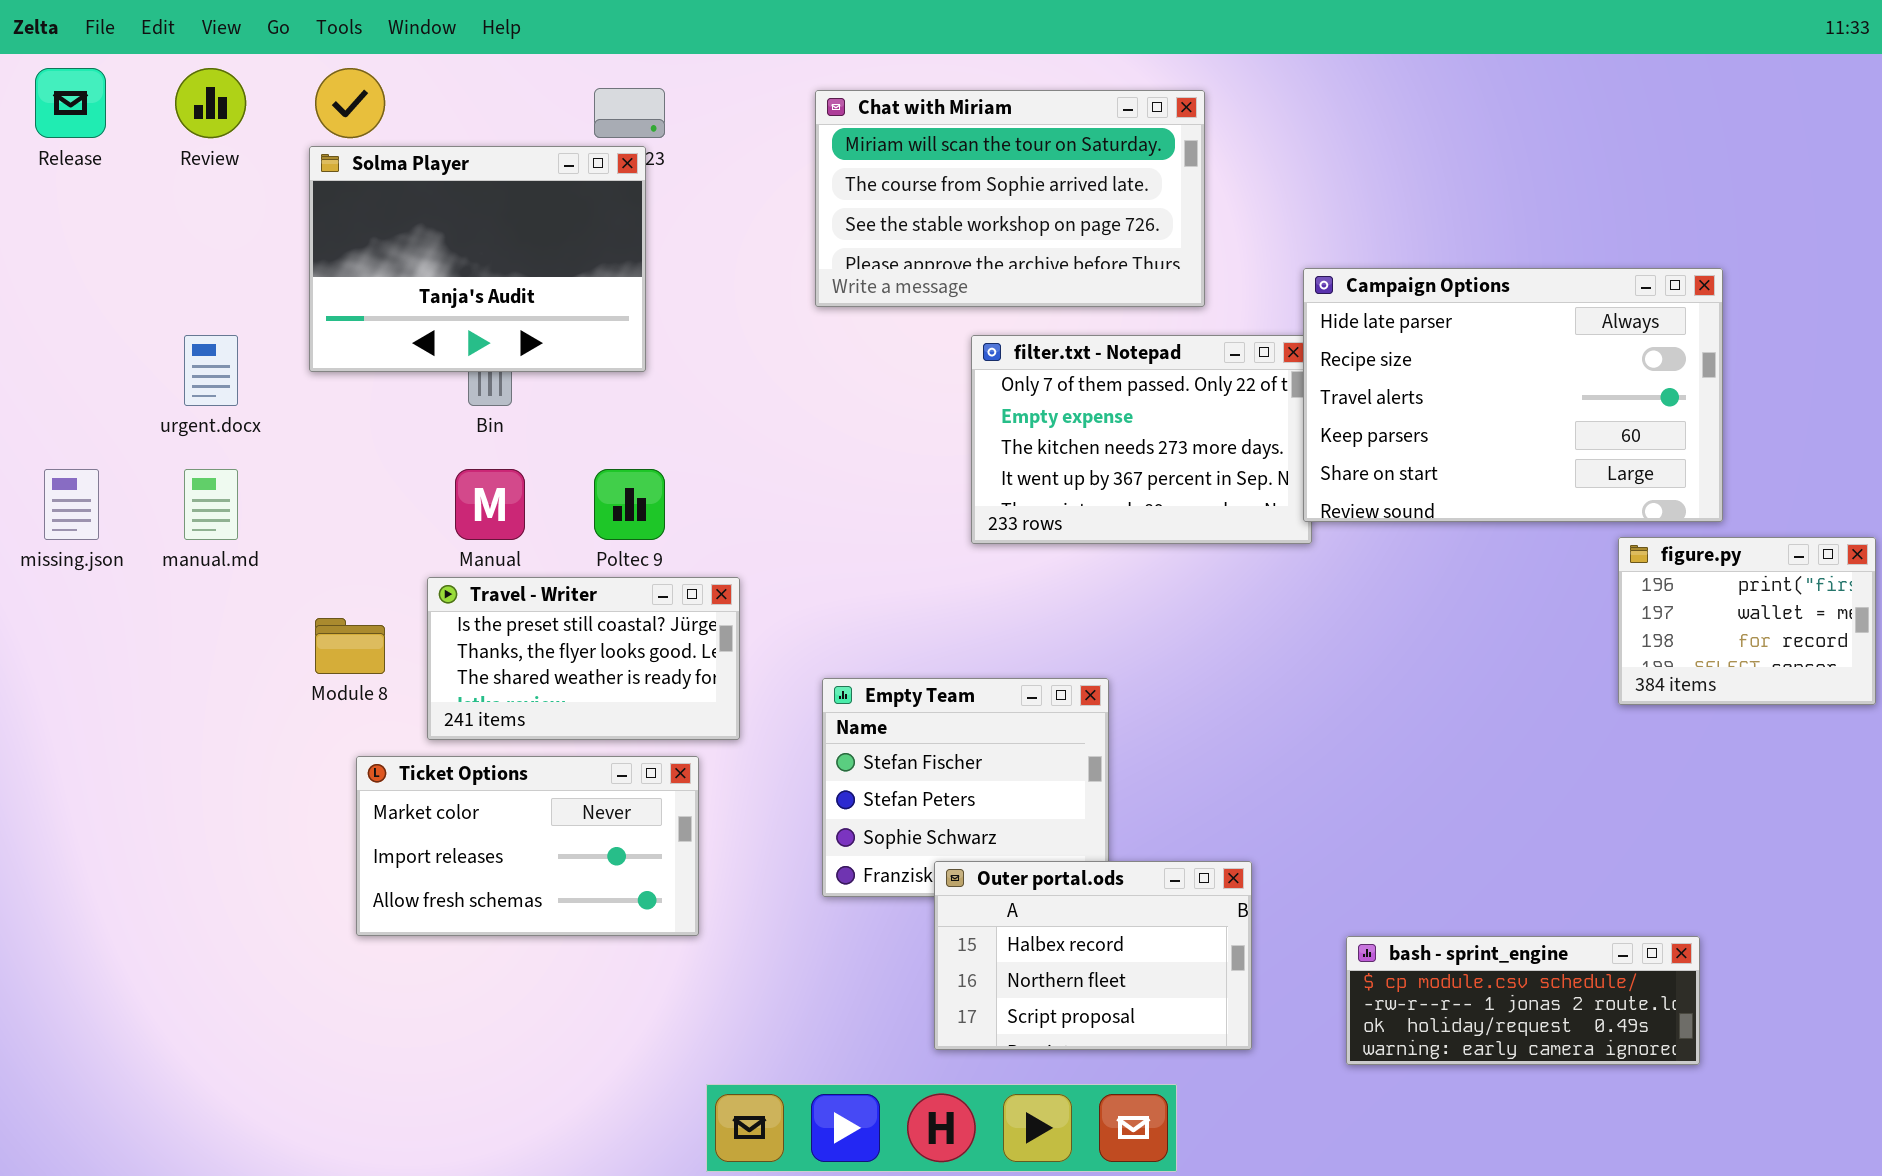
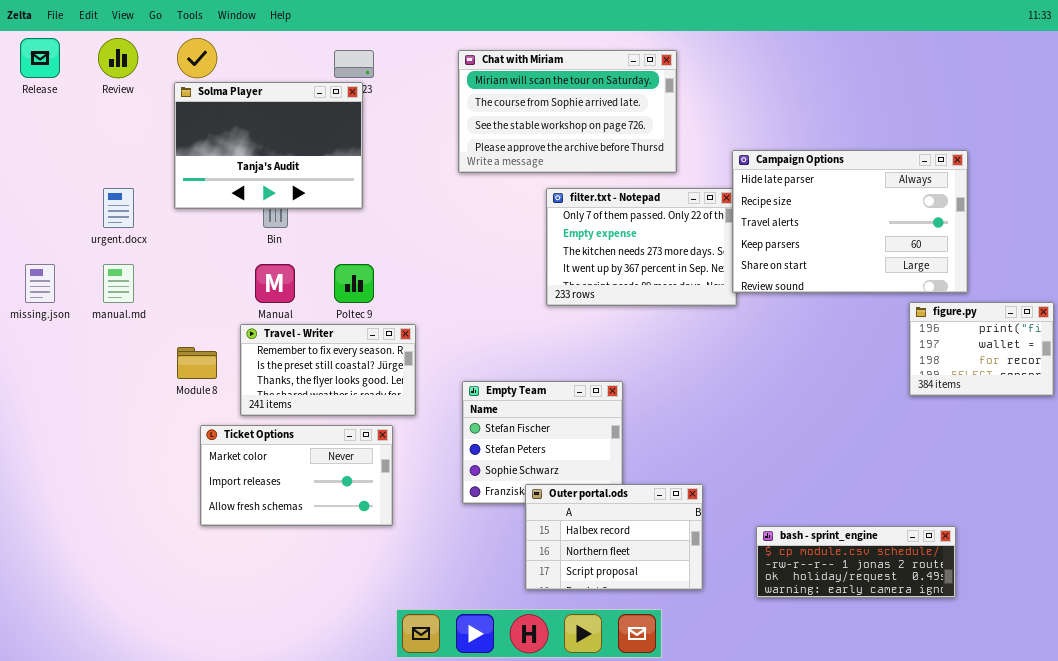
Travel - Writer: [427,577,740,740] -> [240,324,416,416], scrolled up 1 row

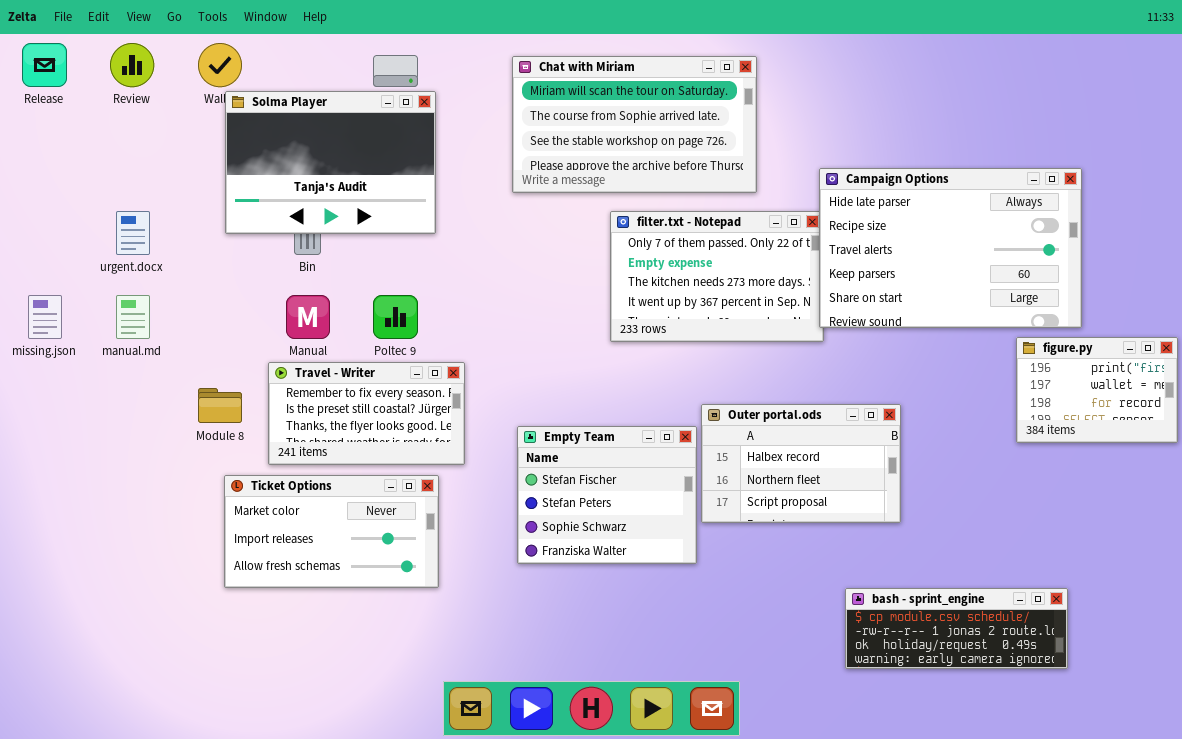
Solma Player: [174,82,363,209] -> [225,91,436,234], moved
Outer portal.ods: [525,484,703,590] -> [701,404,901,523], moved

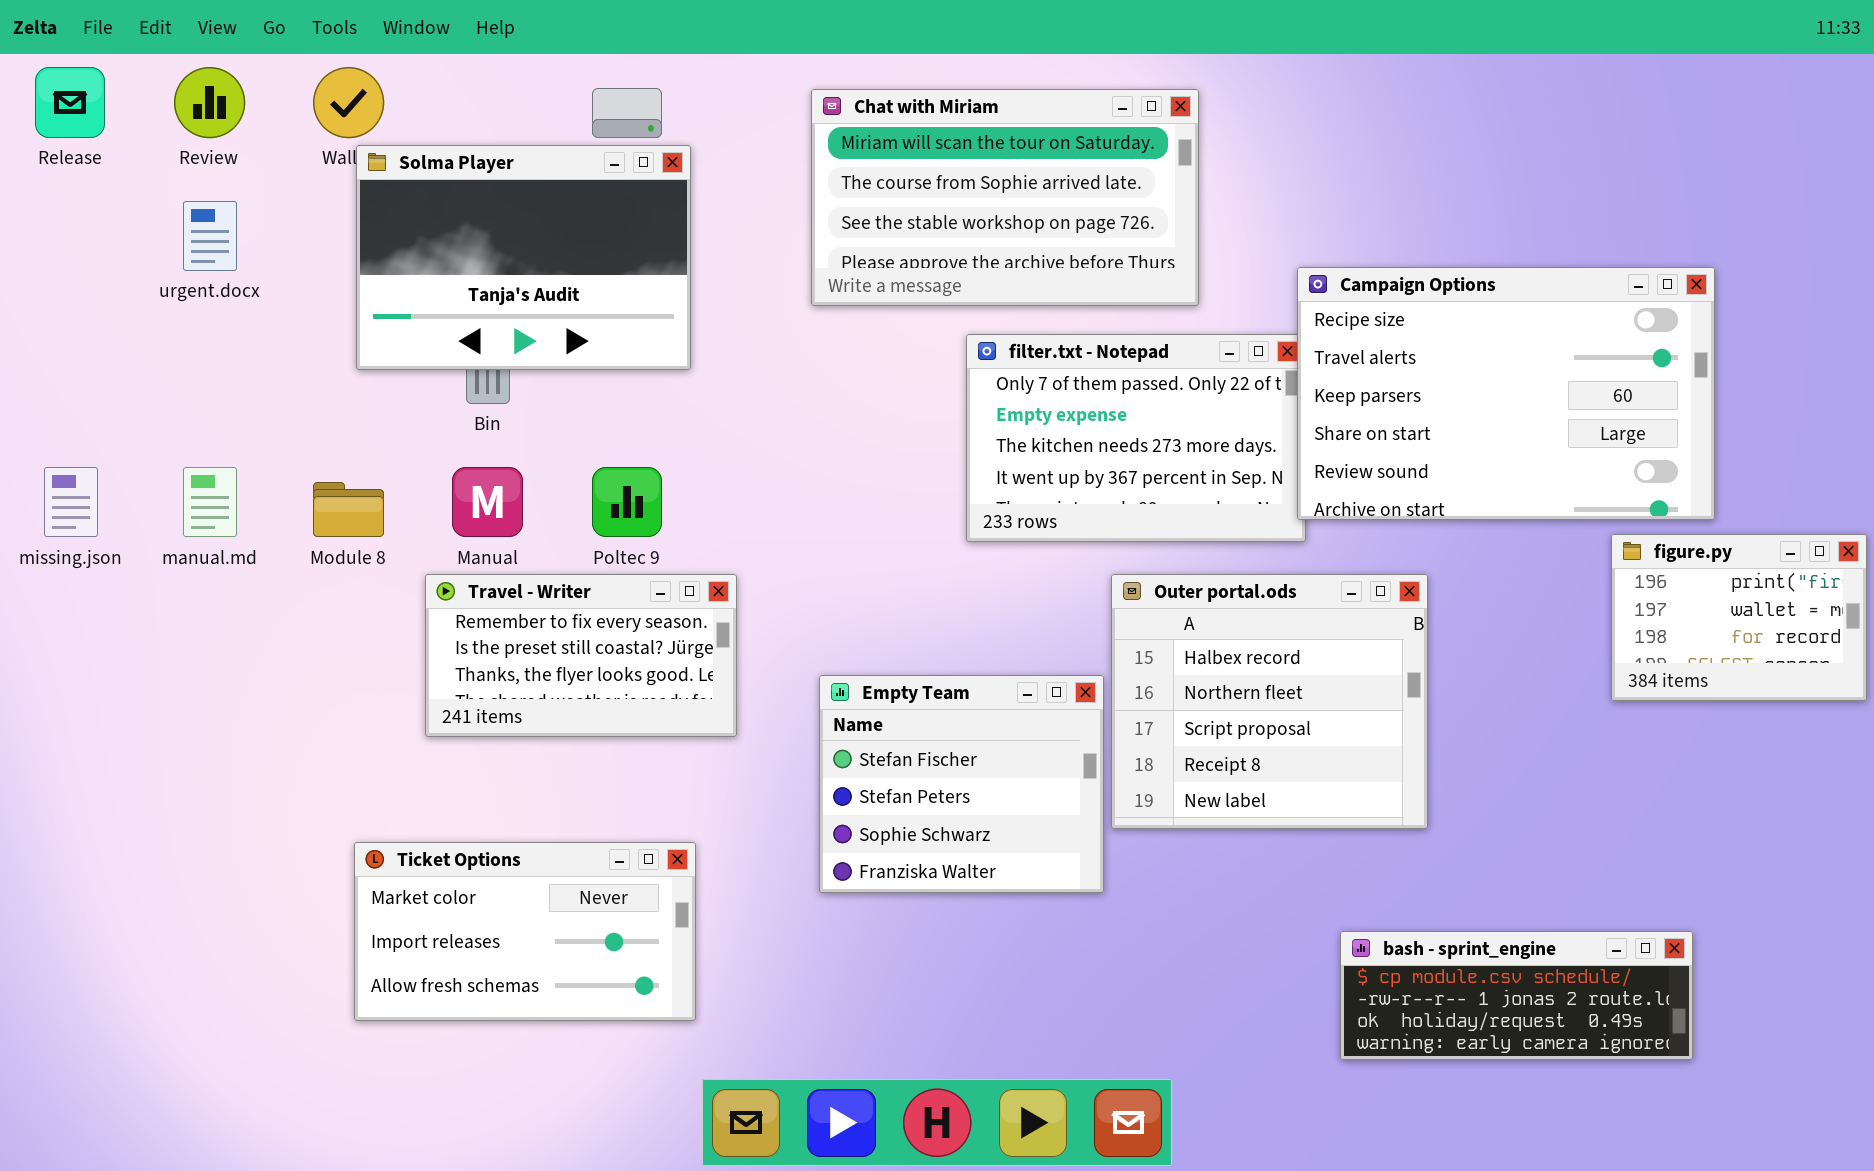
Campaign Options: [819,168,1082,328] -> [1297,267,1715,520], scrolled down 1 row
urgent.docx: [116,211,150,255] -> [183,201,237,271], moved
Module 8: [198,388,242,423] -> [313,482,384,537], moved
Outer portal.ods: [701,404,901,523] -> [1111,574,1428,829], resized
Ticket Options: [224,475,439,588] -> [354,842,696,1021], moved

